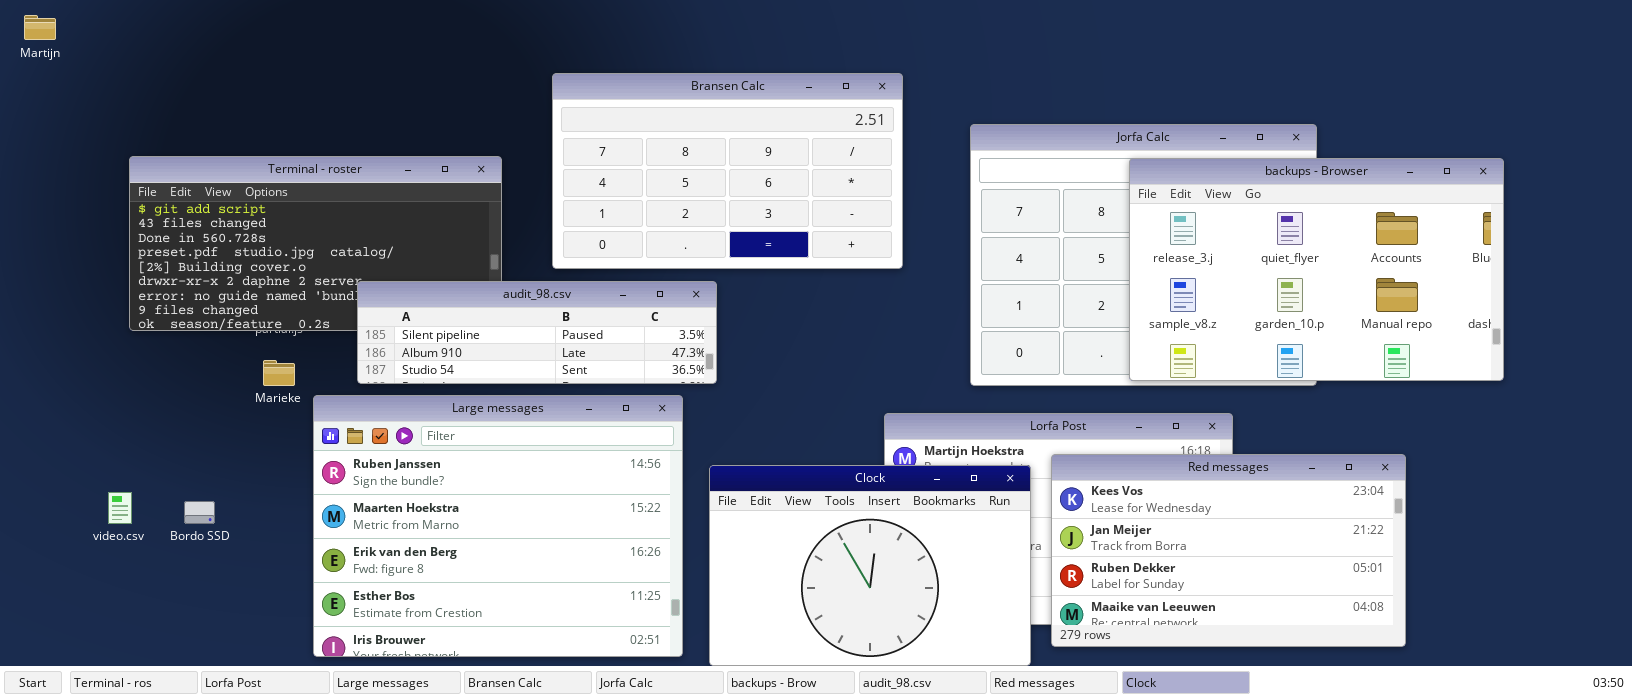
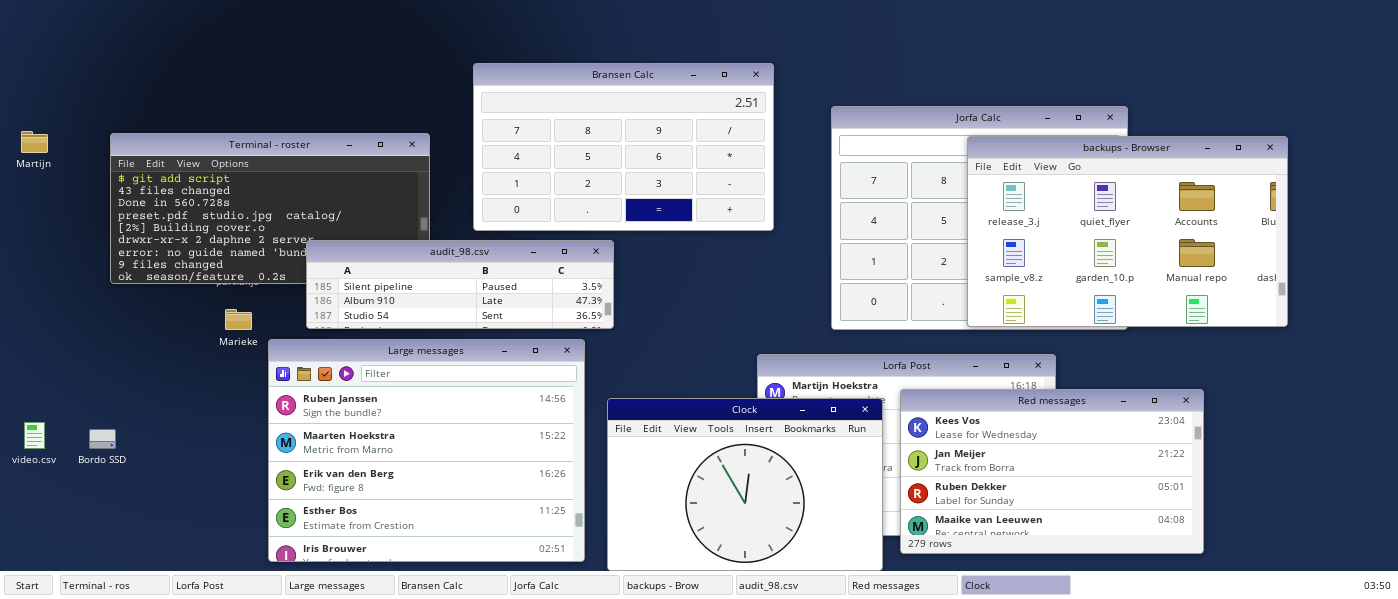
Martijn: [24,15,56,40] -> [21,131,48,153], moved
video.csv: [108,492,132,524] -> [24,422,45,449], moved
Bordo SSD: [184,501,215,524] -> [89,429,116,449], moved

